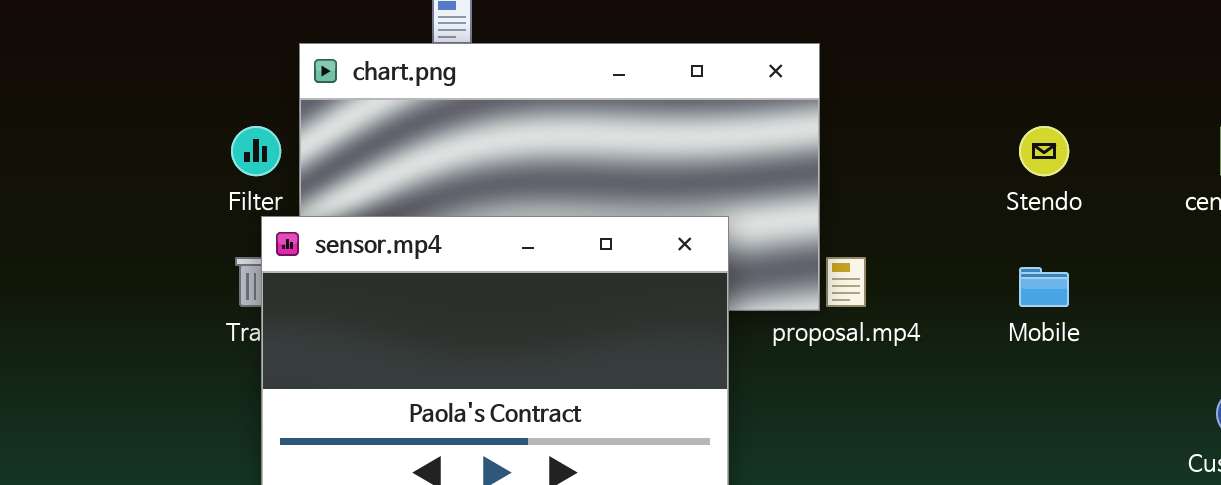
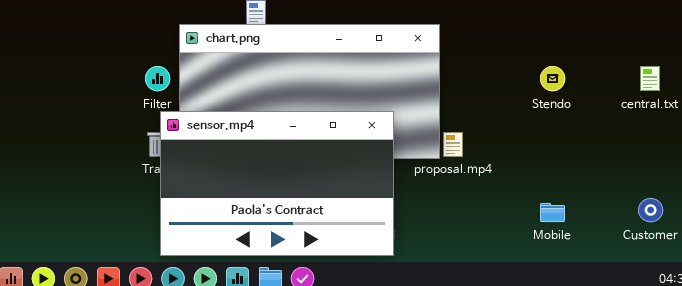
Mobile: [1019,267,1069,307] -> [540,203,565,222], moved

